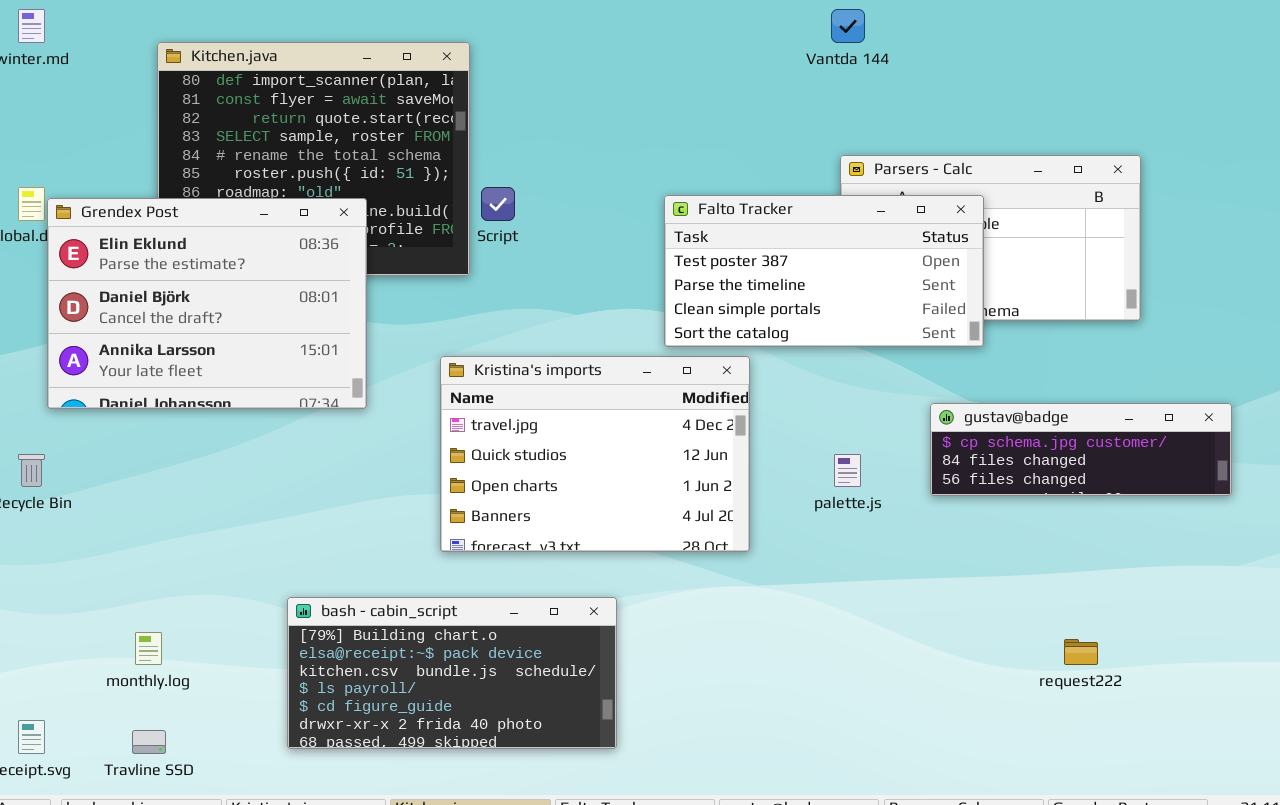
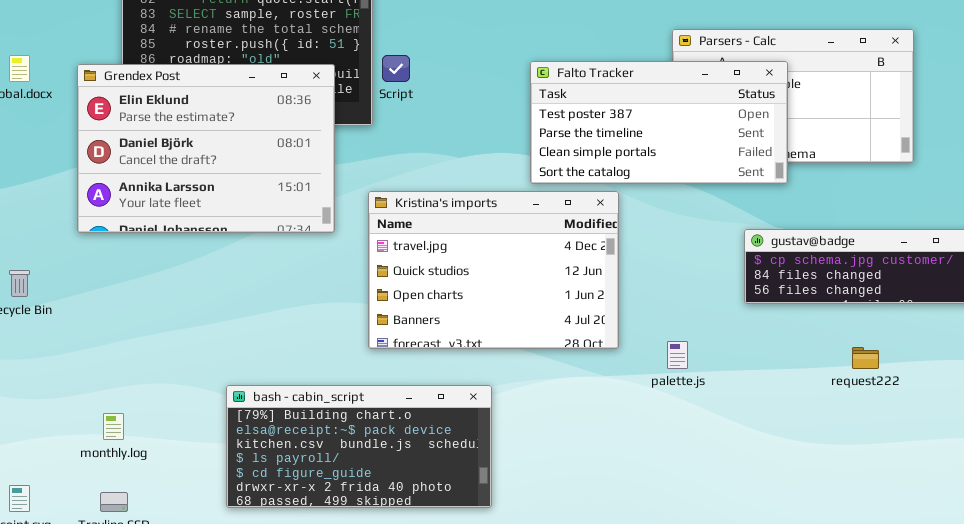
Grendex Post: [47,198,367,409] -> [77,64,335,233], moved
Kristina's imports: [440,356,750,552] -> [368,191,619,349], moved
palette.js: [834,454,861,487] -> [667,341,688,369], moved
request222: [1064,639,1098,665] -> [852,347,879,369], moved

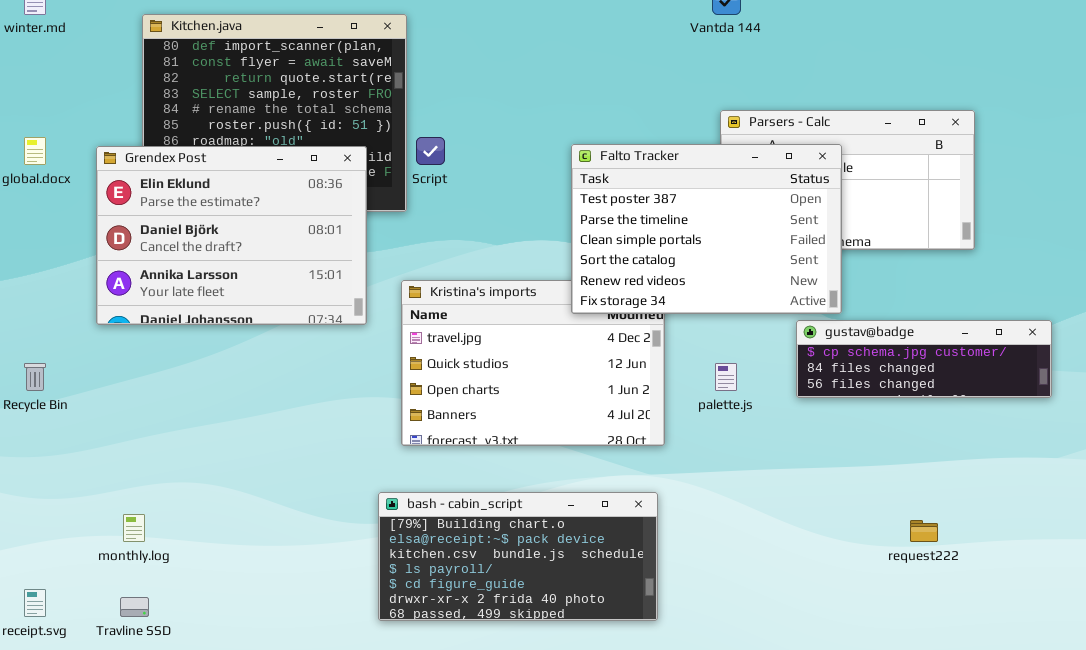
Falto Tracker: [530,61,788,184] -> [571,144,842,314], resized
palette.js: [667,341,688,369] -> [715,363,737,391], moved
request222: [852,347,879,369] -> [910,520,938,542], moved
bash - cabin_script: [226,385,492,508] -> [378,492,658,621], moved

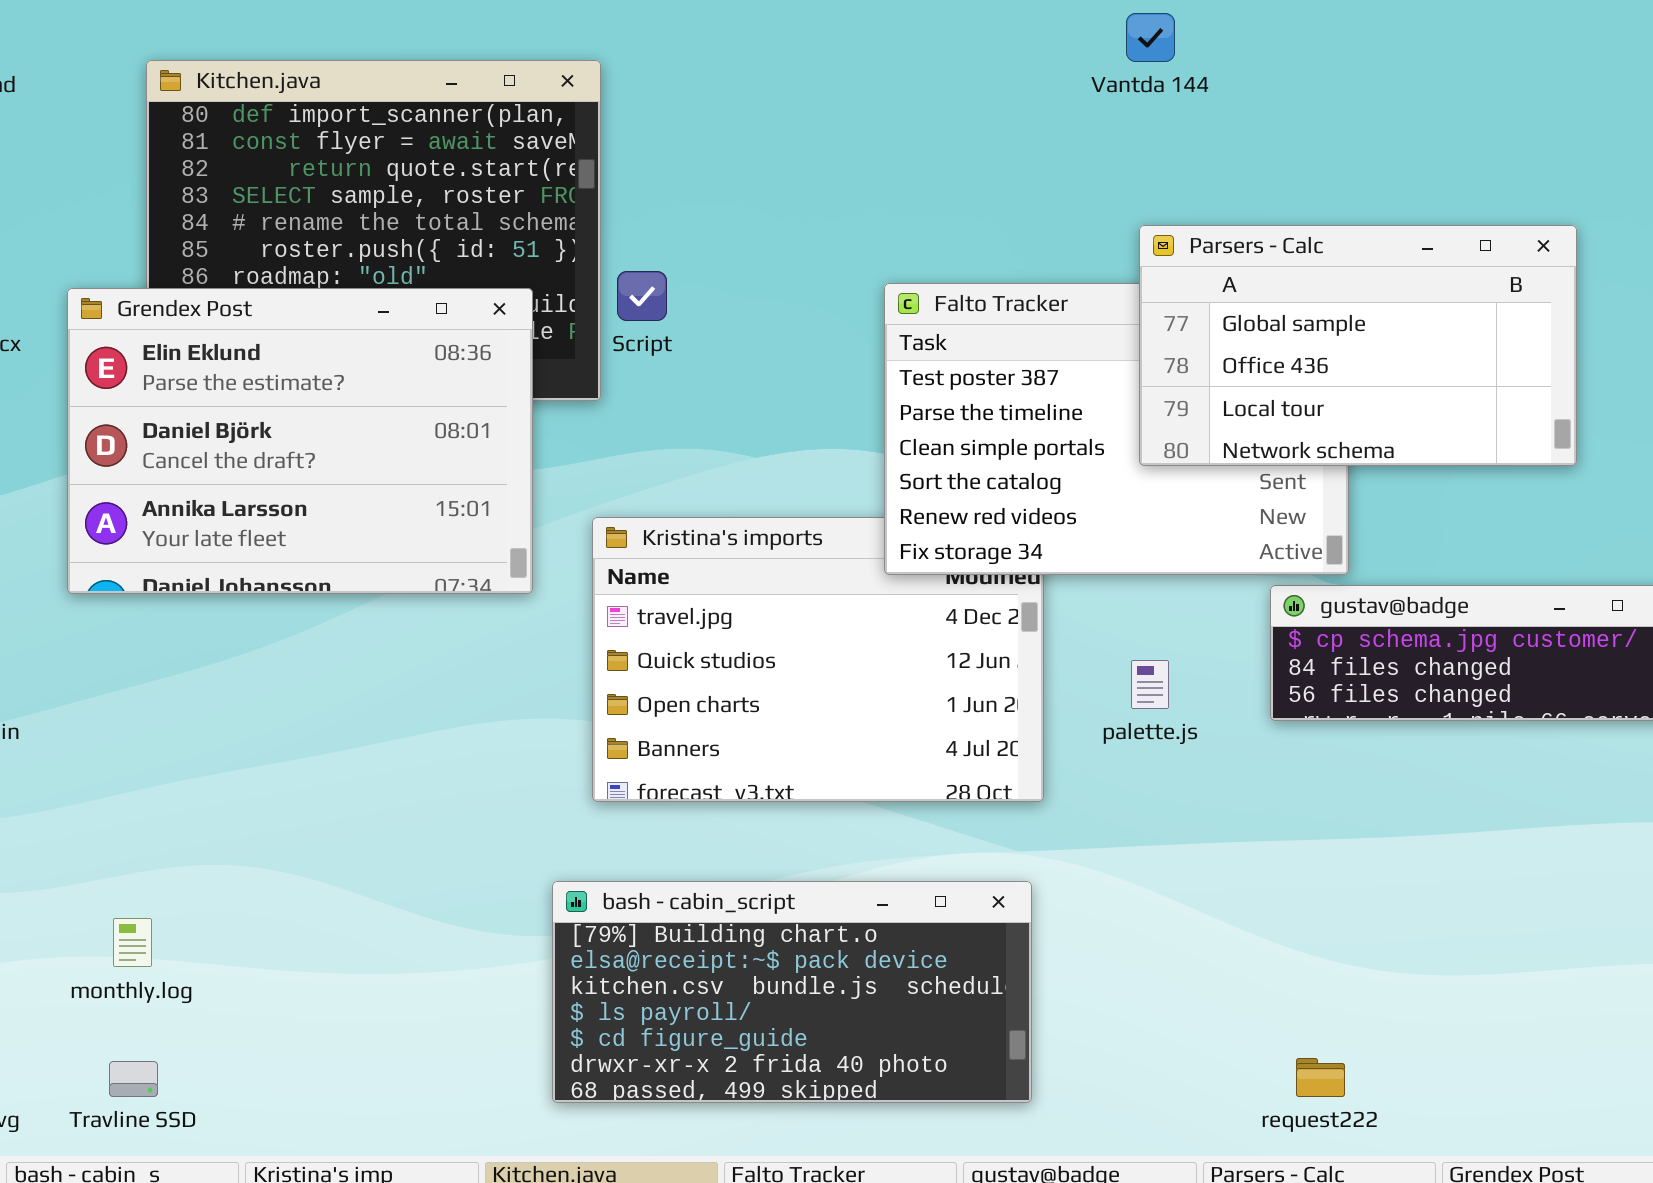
Parsers - Calc: [720,110,975,250] -> [1139,225,1577,466], raised
request222: [910,520,938,542] -> [1296,1058,1345,1097], moved

